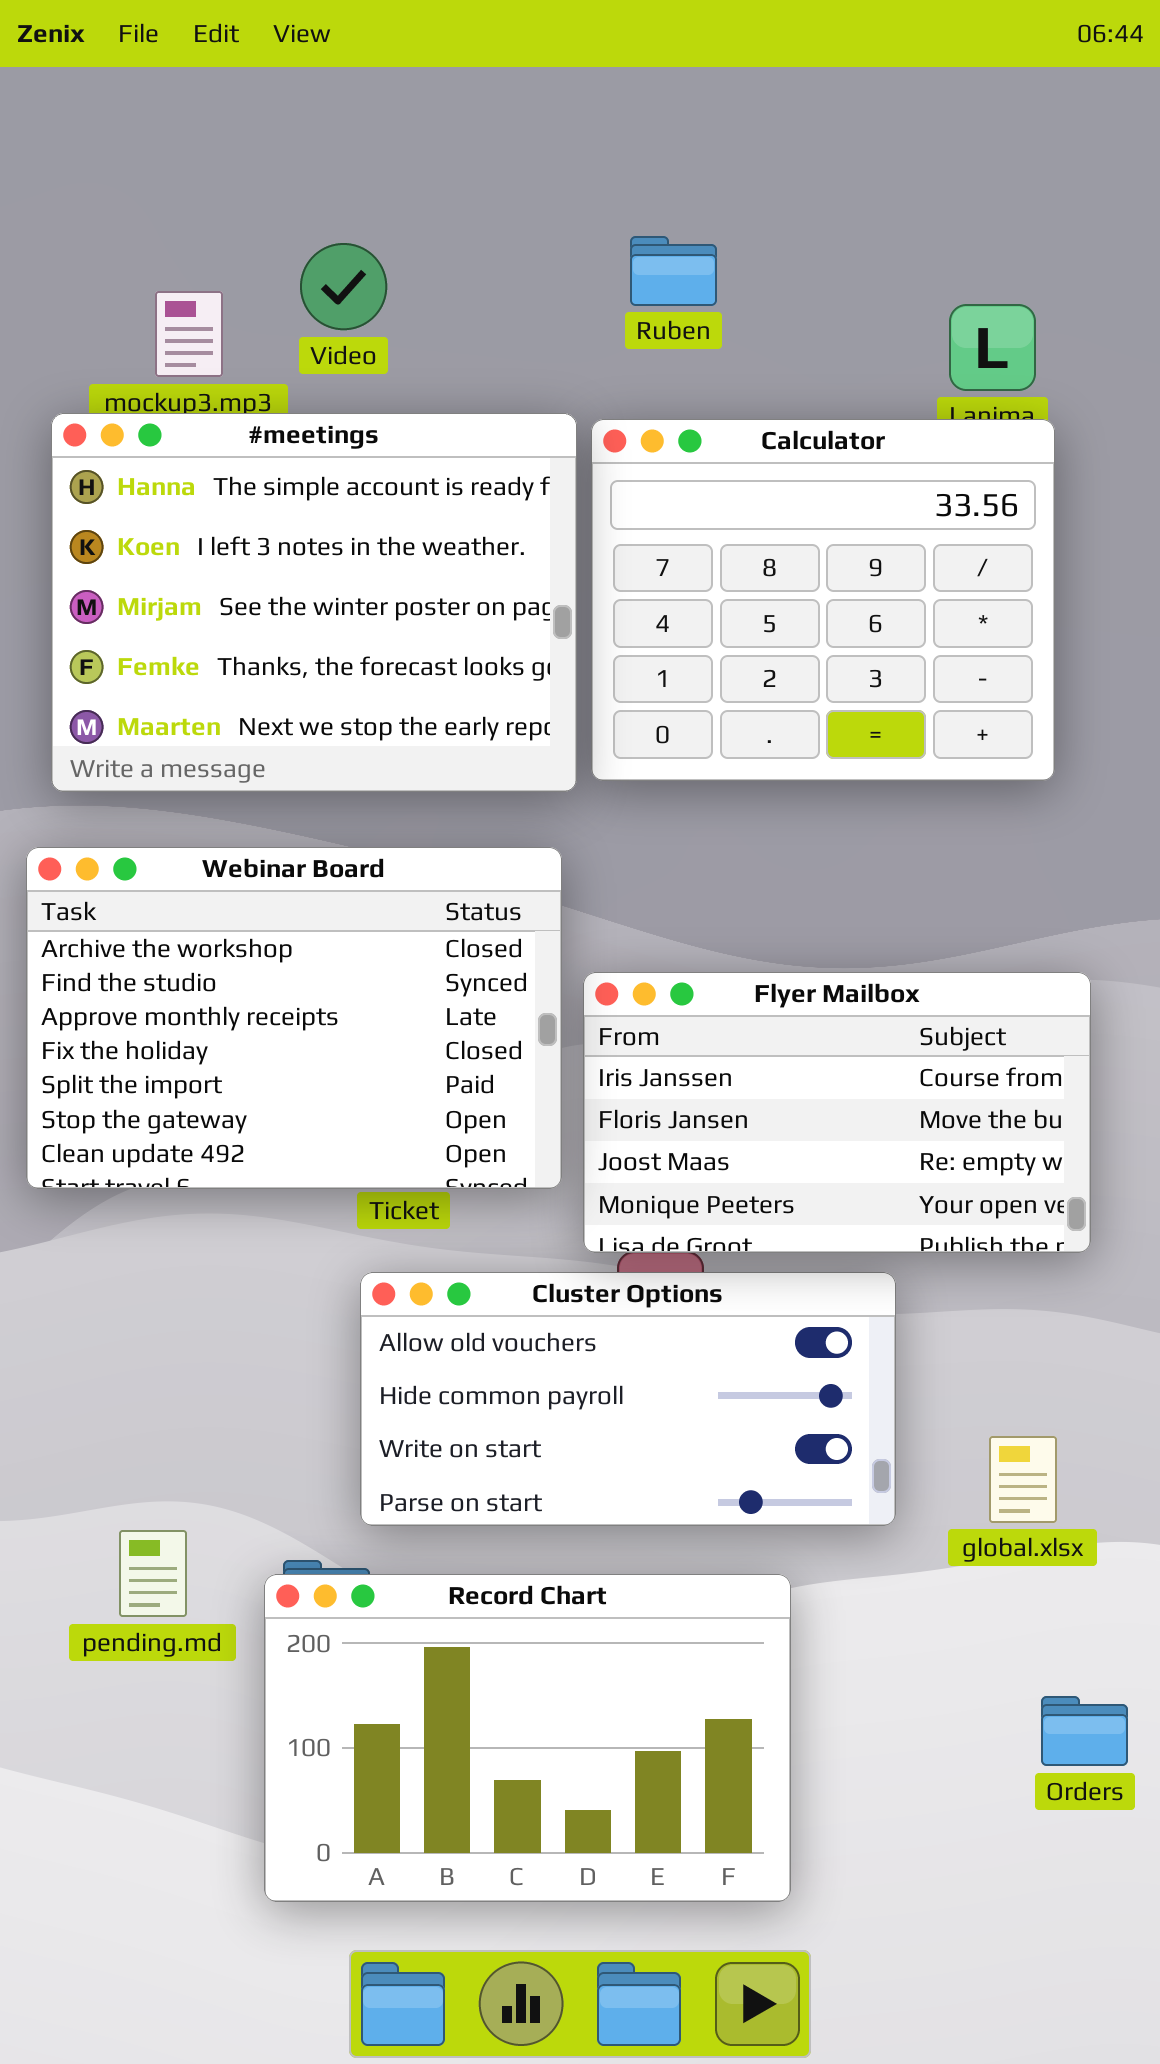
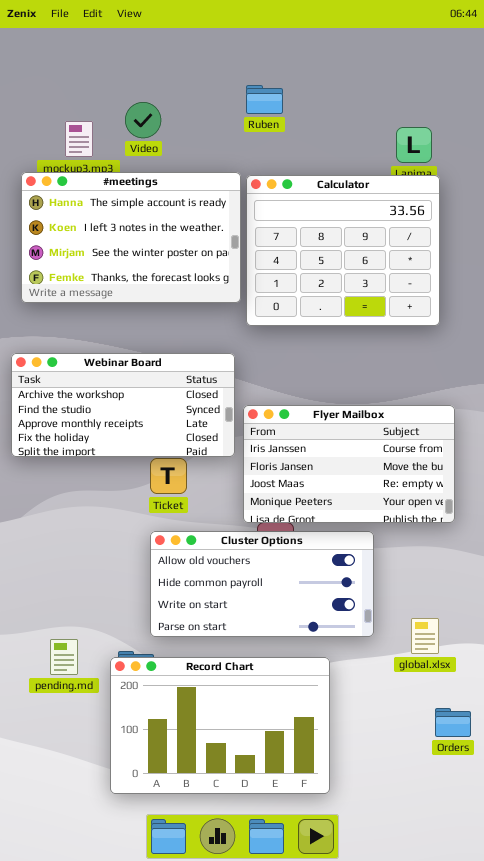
Ruben: [630,236,717,306] -> [246,85,283,114], moved
#meetings: [51,413,577,792] -> [21,172,241,303], resized
Webinar Board: [26,847,562,1189] -> [11,353,235,457], resized
global.xlsx: [989,1436,1057,1523] -> [411,618,439,654], moved

